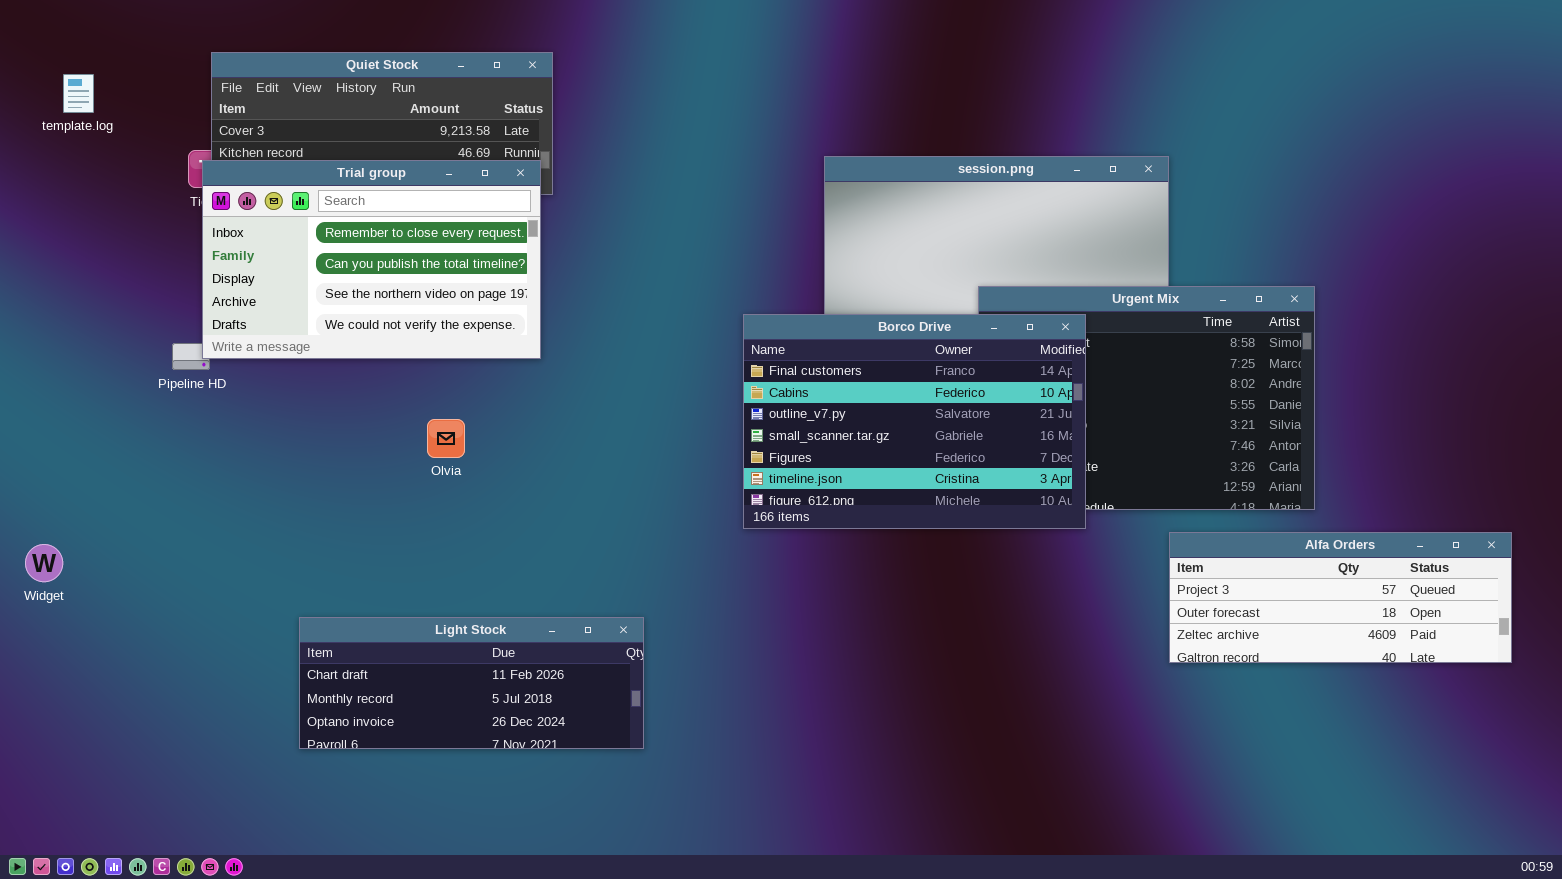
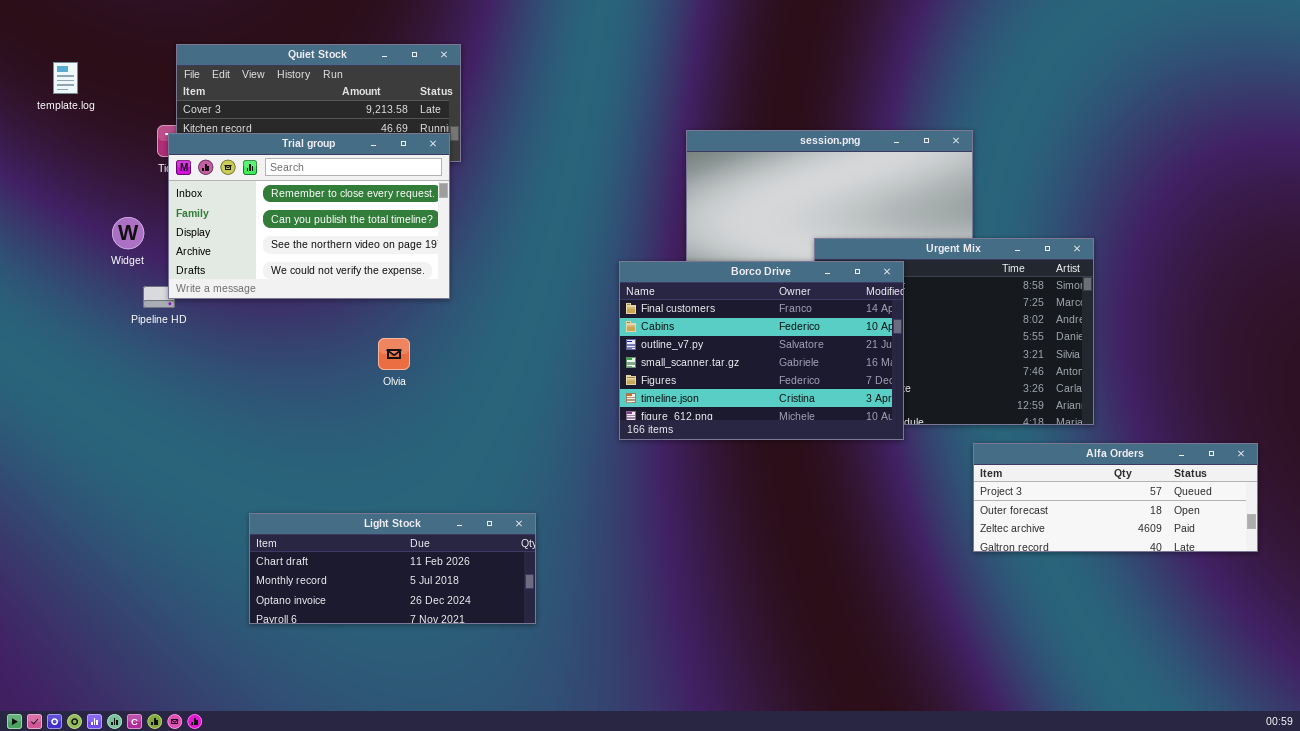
Olvia: [427,419,465,458] -> [378,338,410,370], moved
Widget: [25,544,63,582] -> [112,217,144,249], moved

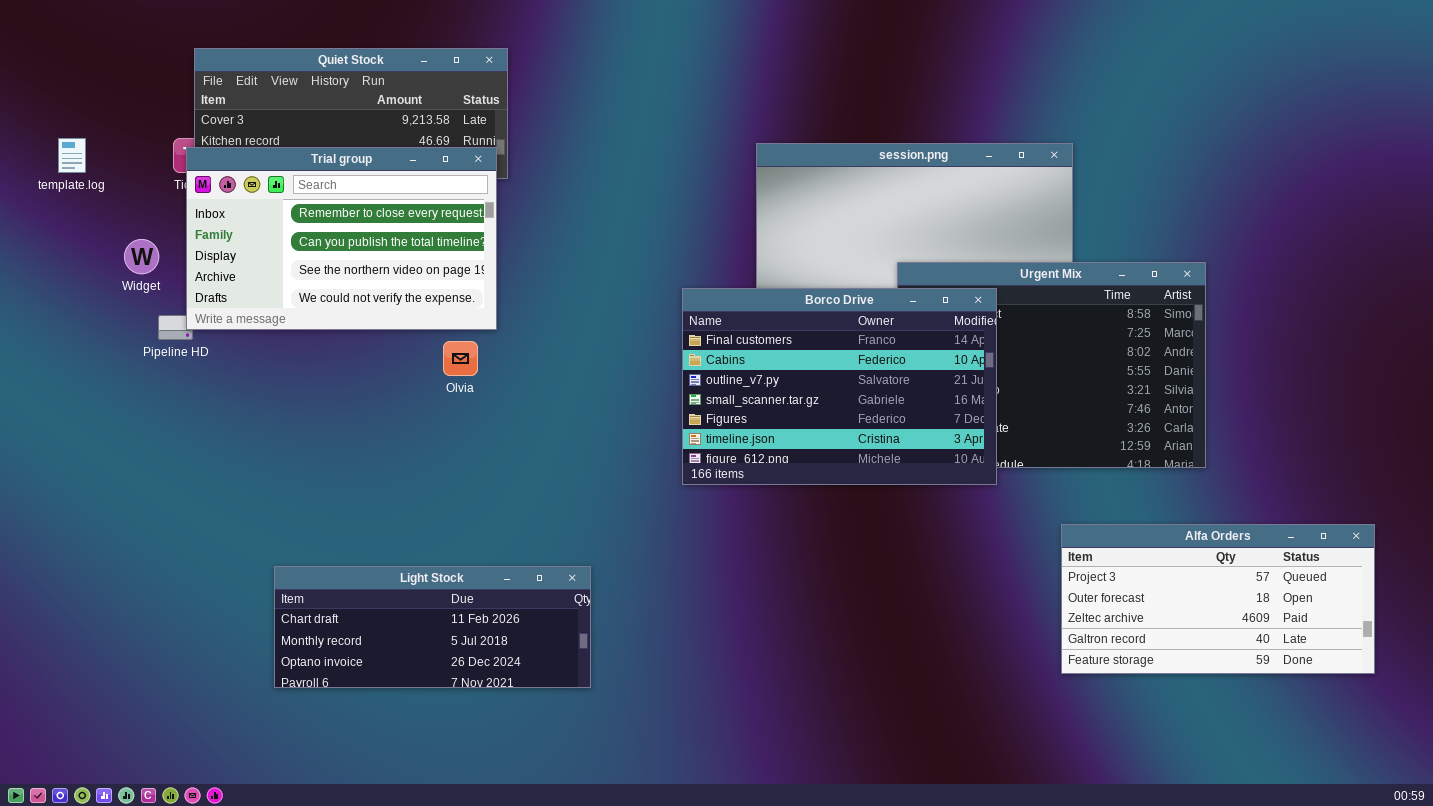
template.log: [53,62,78,94] -> [58,138,86,173], moved
Olvia: [378,338,410,370] -> [443,341,478,376], moved
Alfa Orders: [973,443,1258,552] -> [1061,524,1375,674], moved, resized

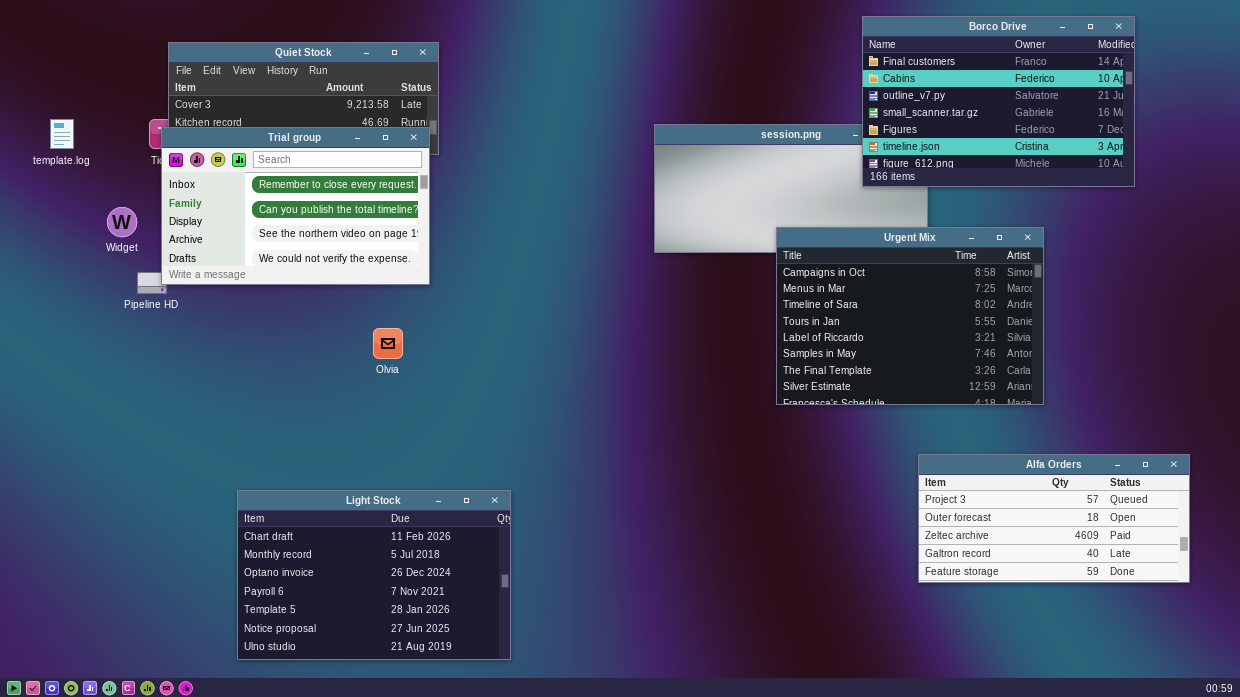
Borco Drive: [682,288,997,485] -> [862,16,1135,187], moved
Olvia: [443,341,478,376] -> [373,328,403,359], moved
Light Stock: [274,566,591,688] -> [237,490,511,660], resized

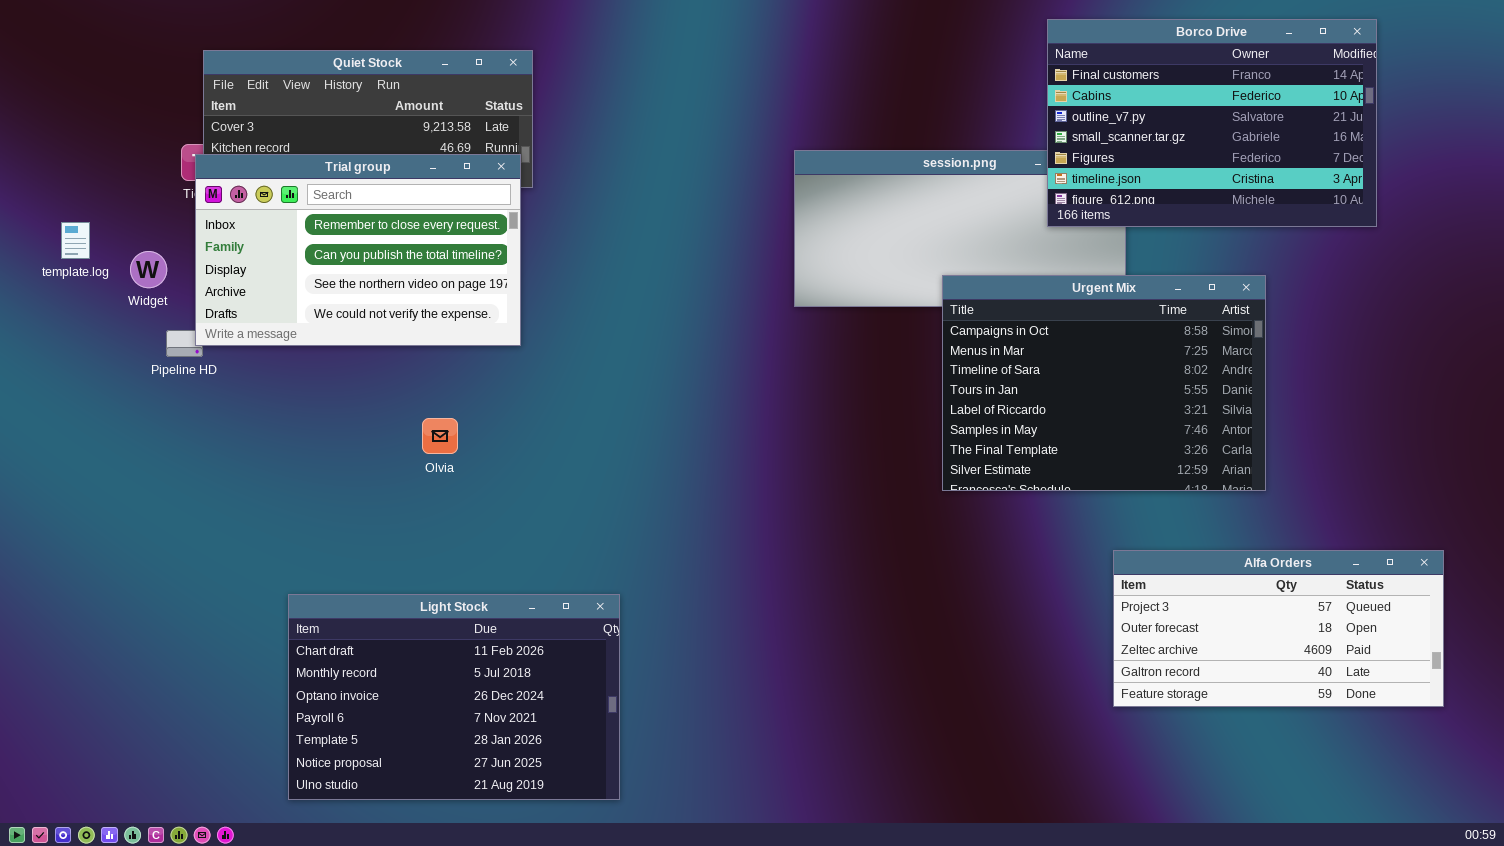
template.log: [50,119,74,149] -> [61,222,90,259], moved
Olvia: [373,328,403,359] -> [422,418,458,454], moved

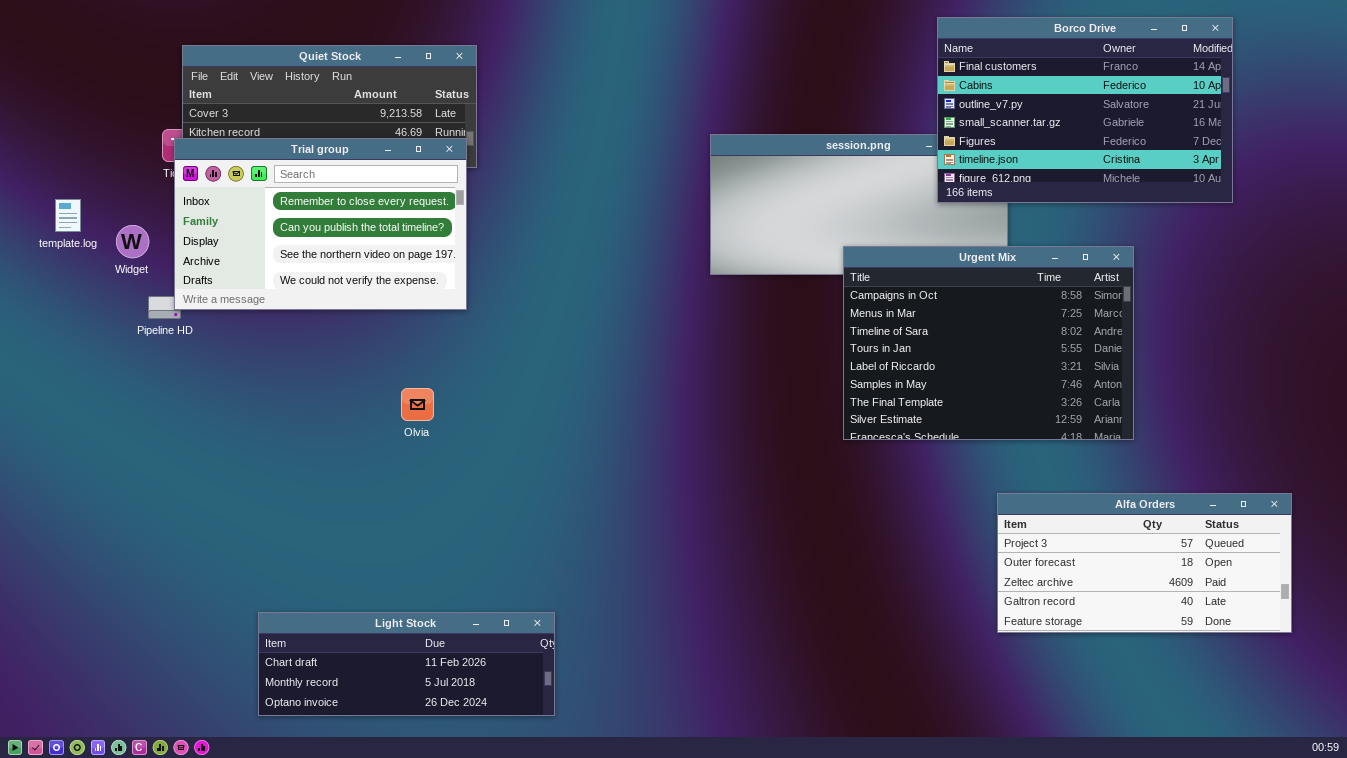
Olvia: [422,418,458,454] -> [401,388,434,421], moved
Light Stock: [288,594,620,800] -> [258,612,555,716], resized

